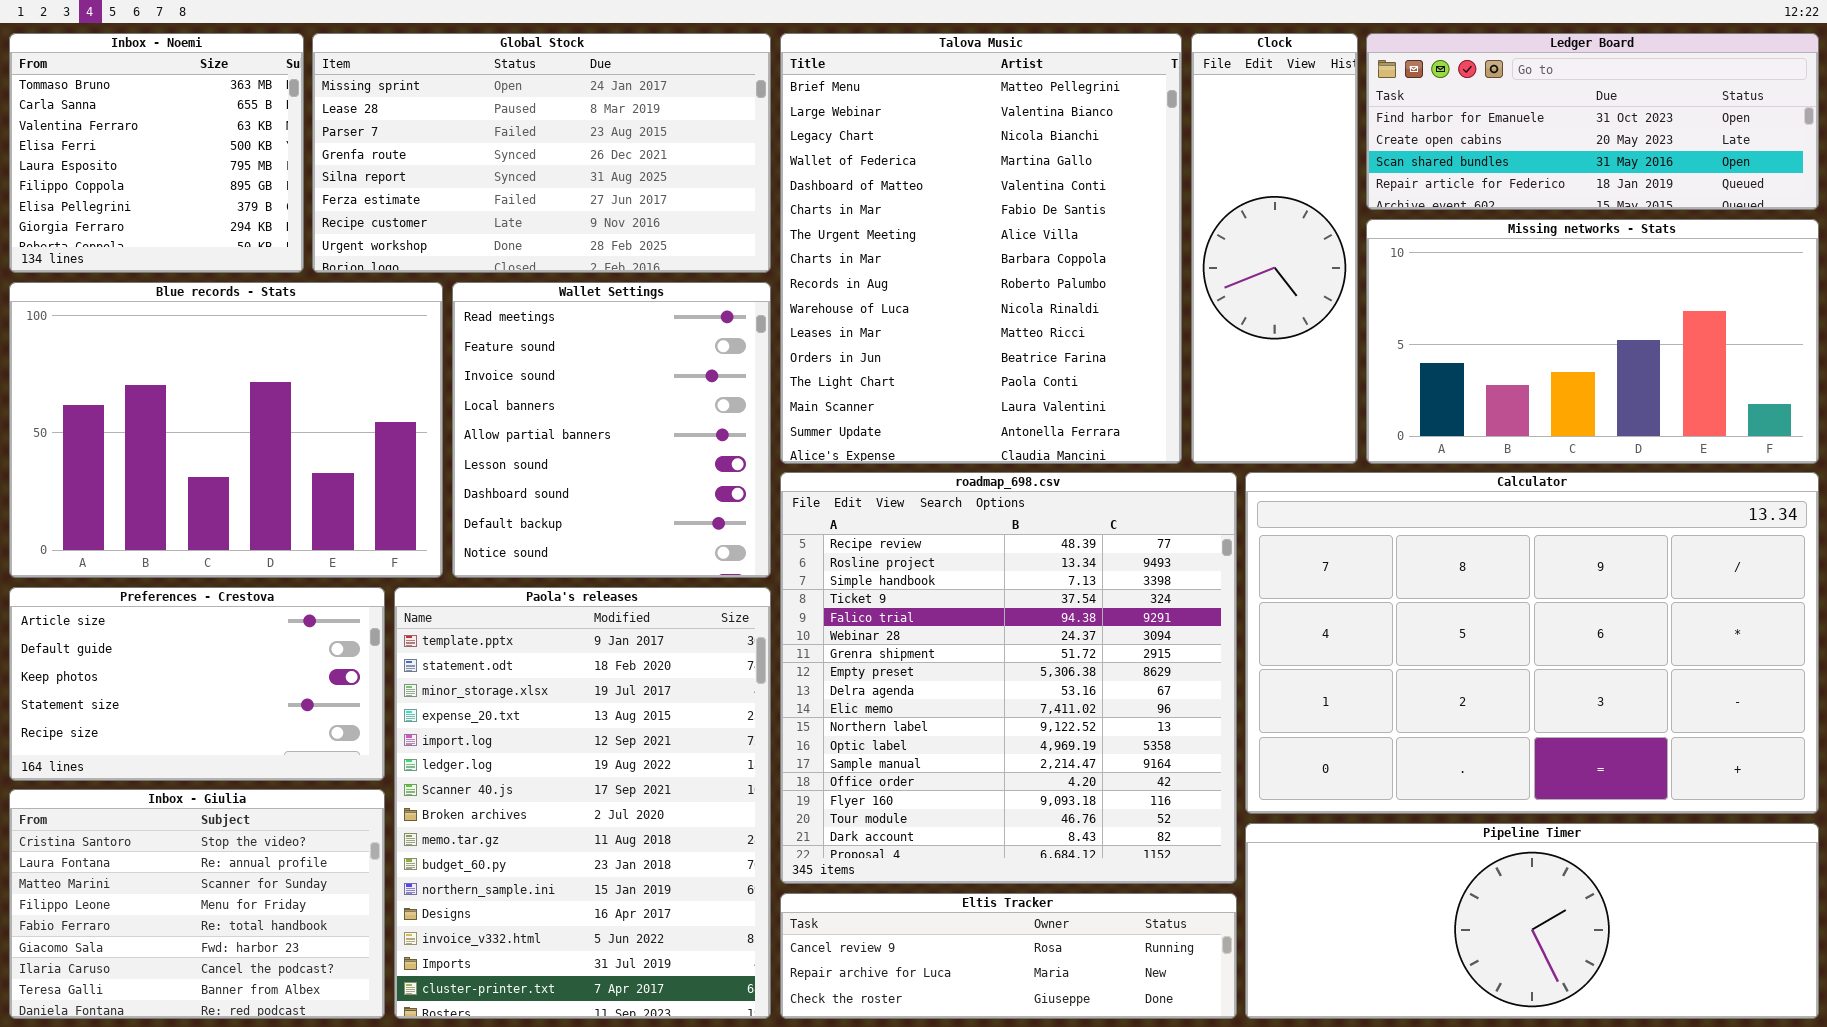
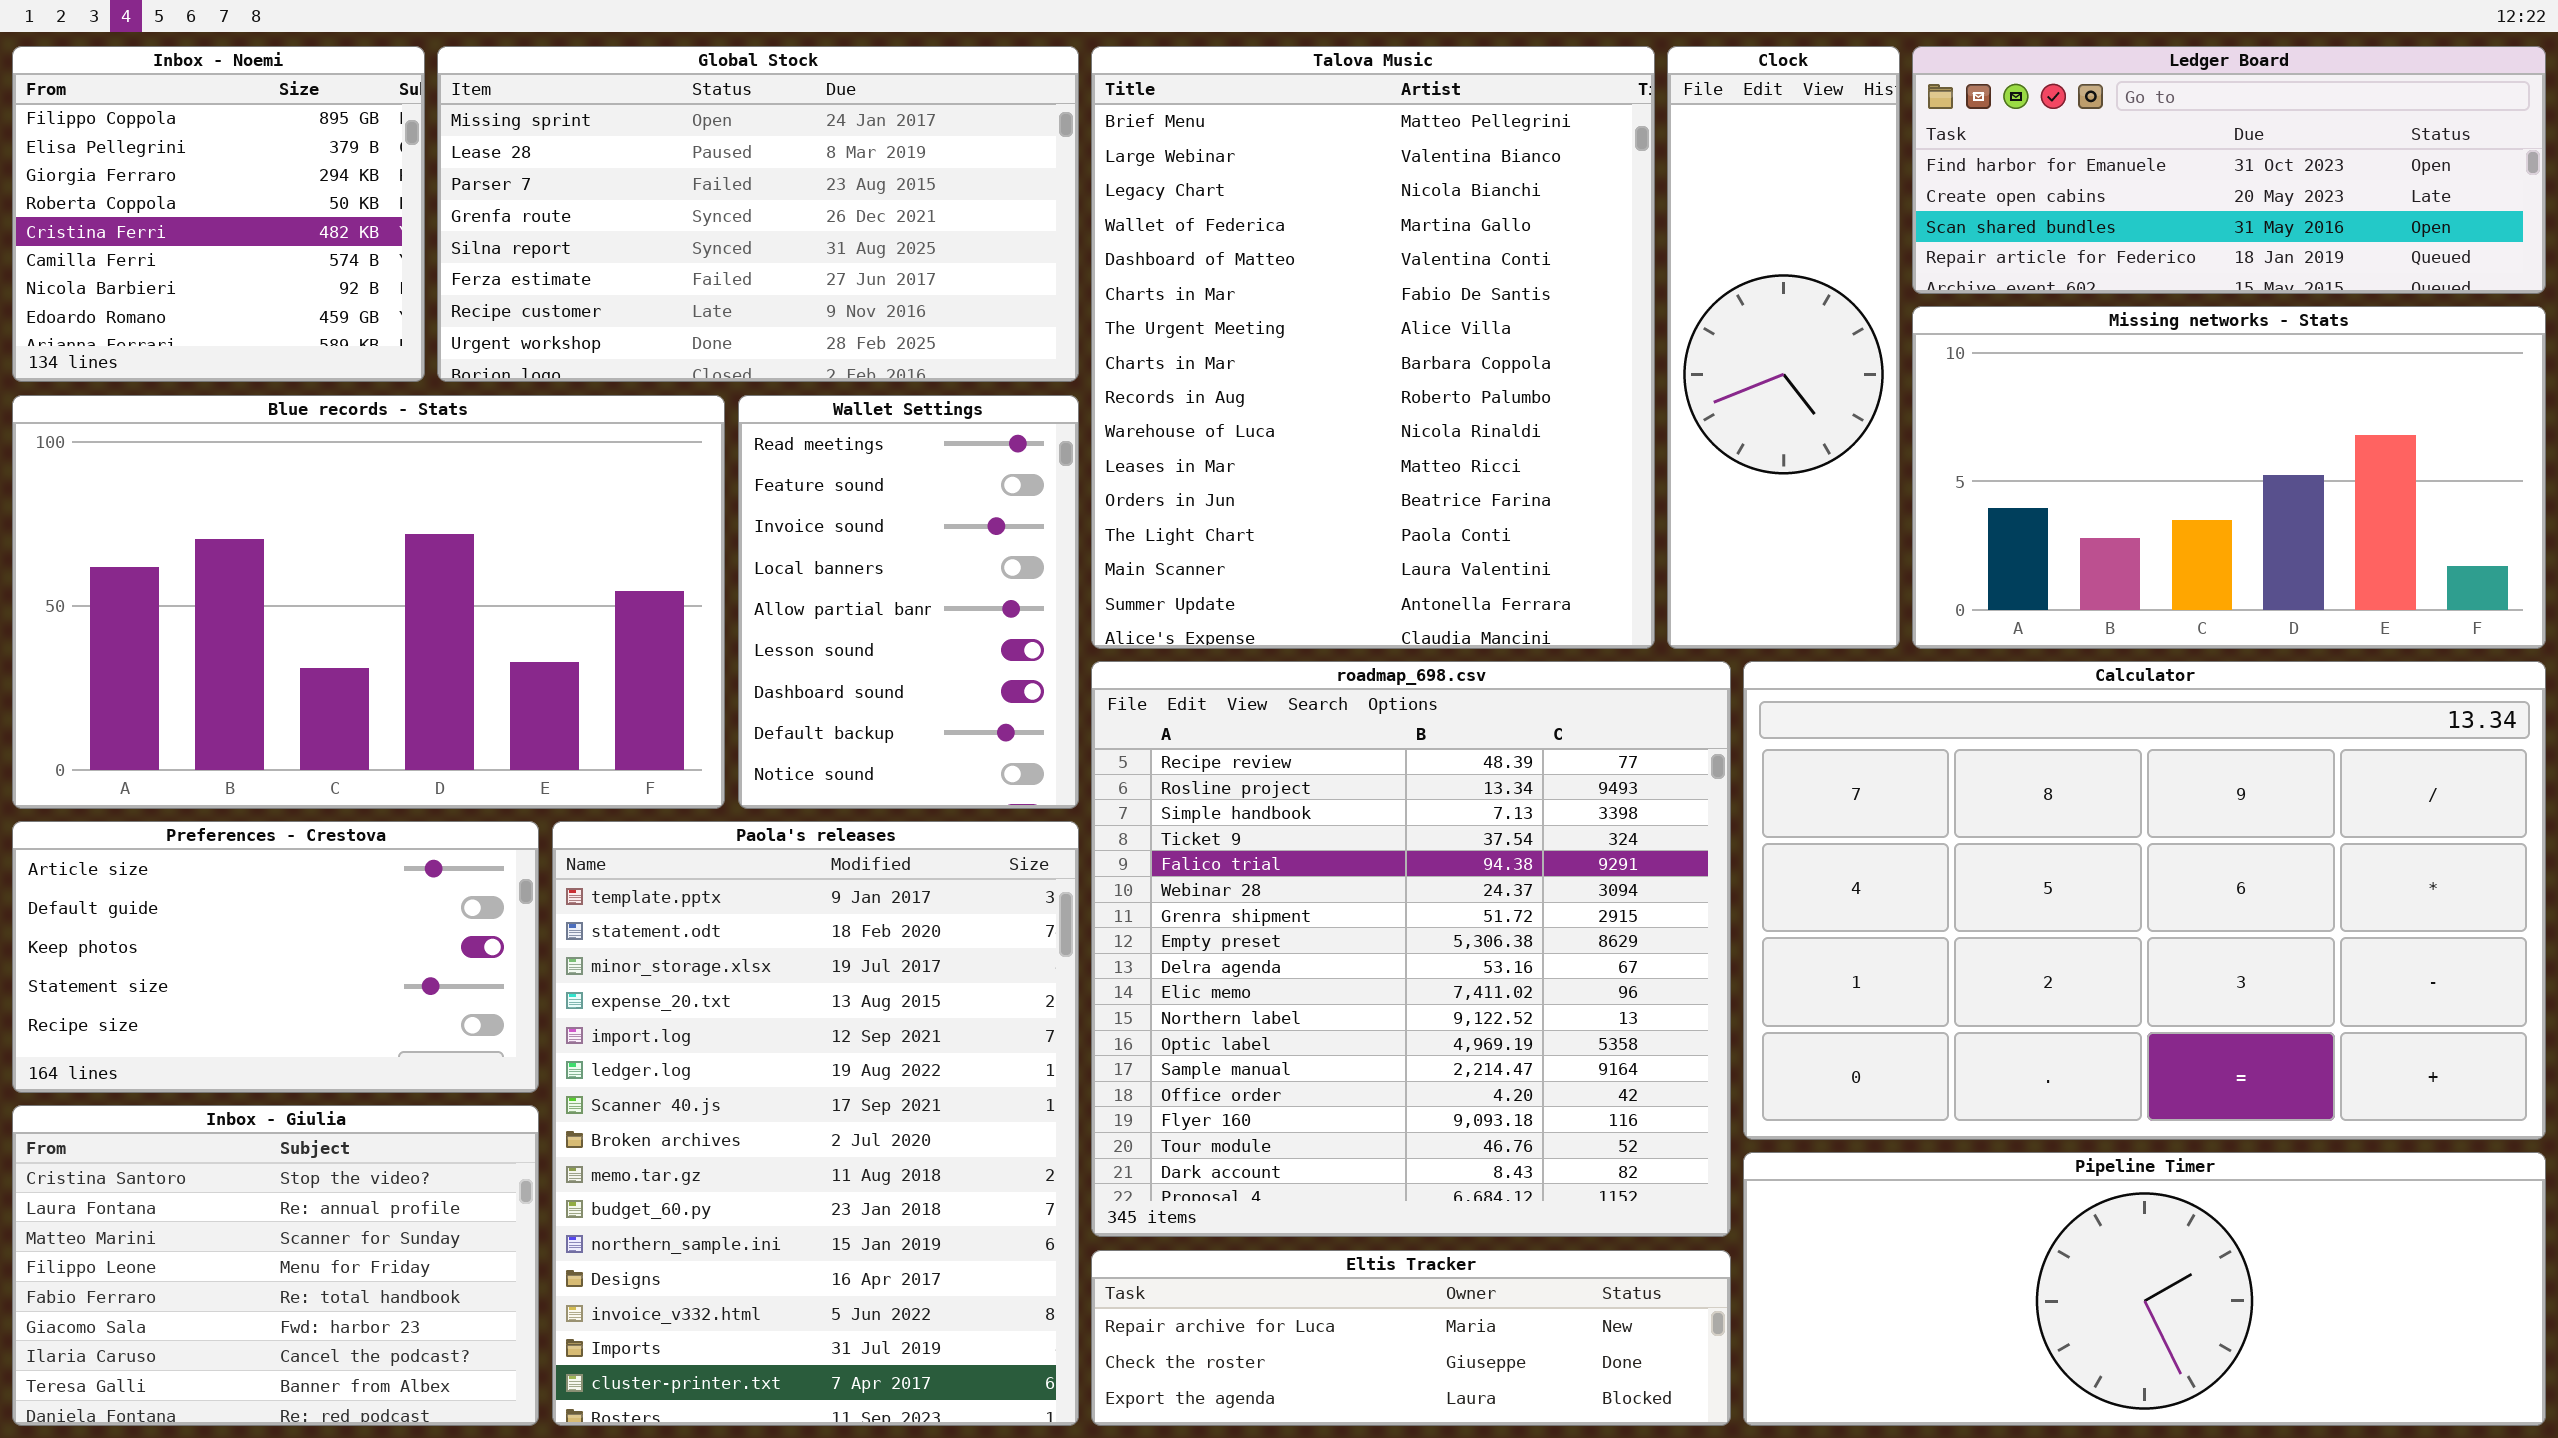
Inbox - Noemi: [9,33,304,273] -> [12,46,425,382], scrolled down 5 rows
Blue records - Stats: [9,282,443,578] -> [12,395,725,809], resized
Wallet Settings: [452,282,771,578] -> [738,395,1079,809], resized
Eltis Tracker: [780,893,1237,1019] -> [1091,1250,1731,1426], scrolled down 1 row

